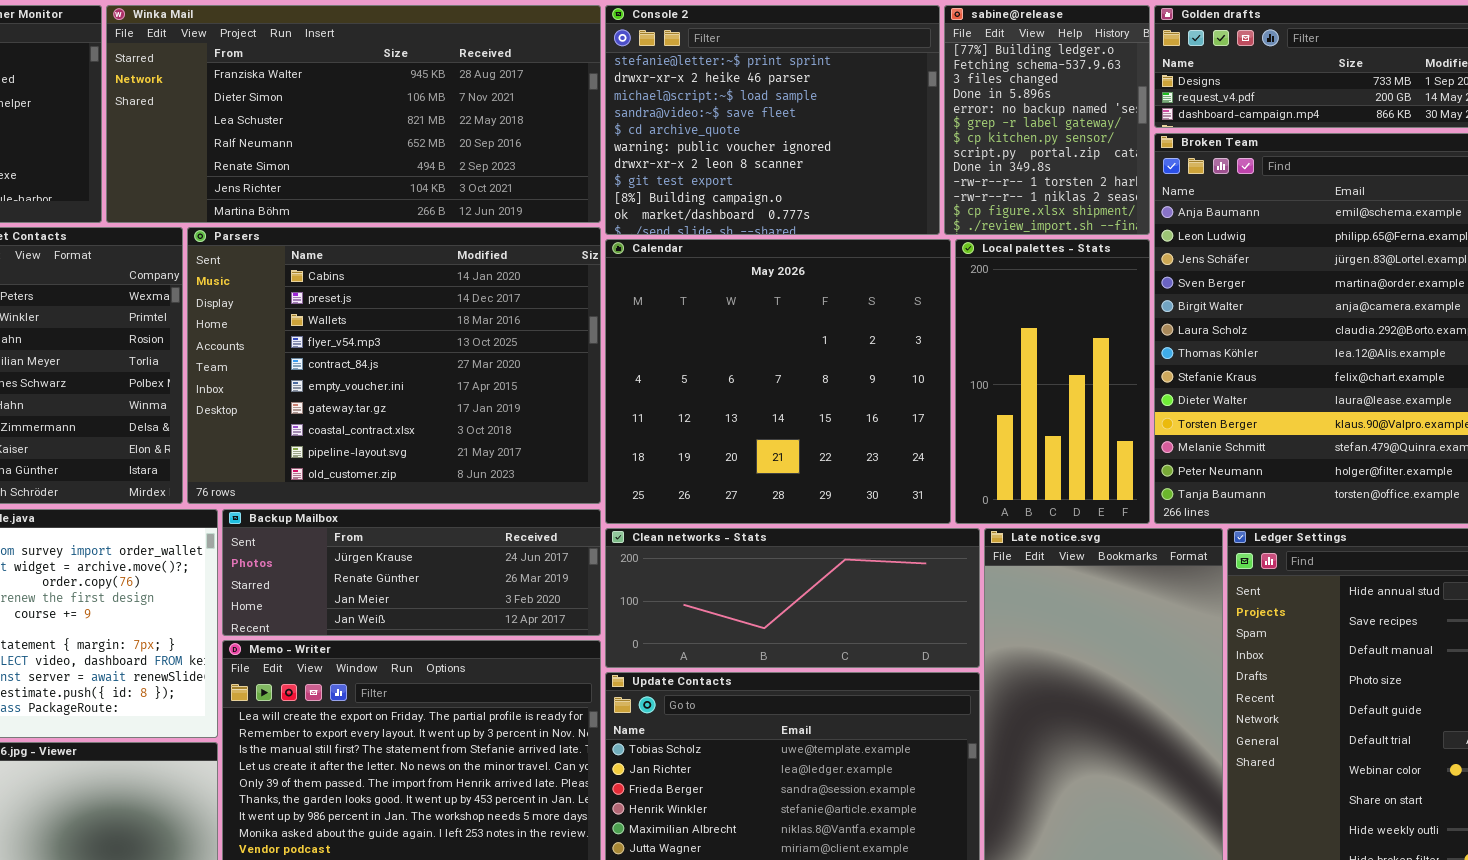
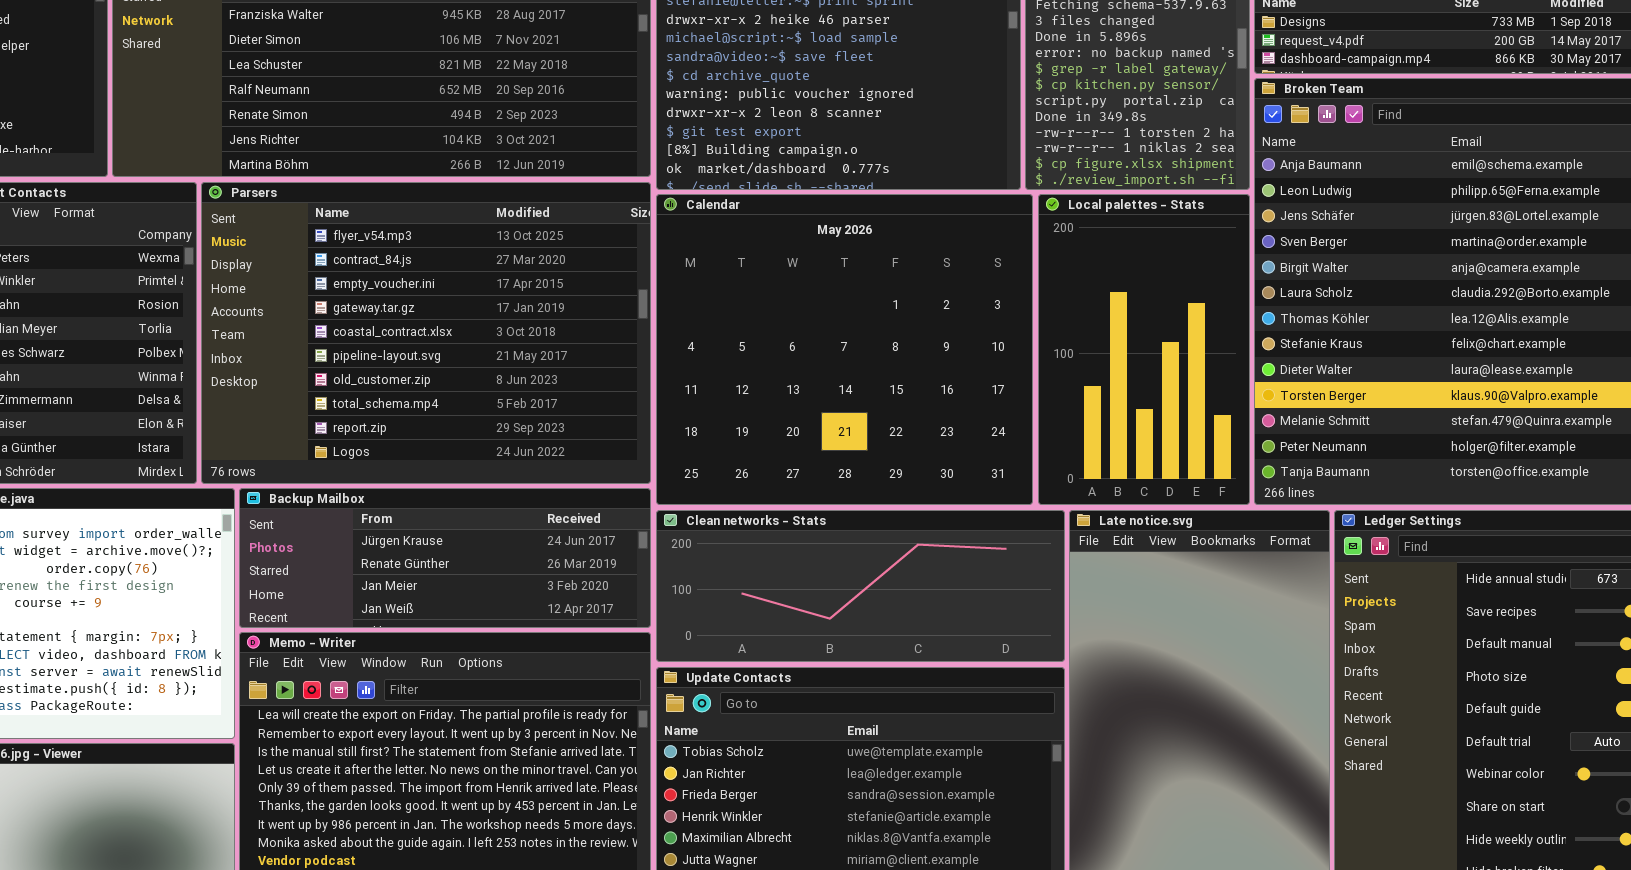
Parsers: [187,227,601,504] -> [201,182,651,484], scrolled down 3 rows

